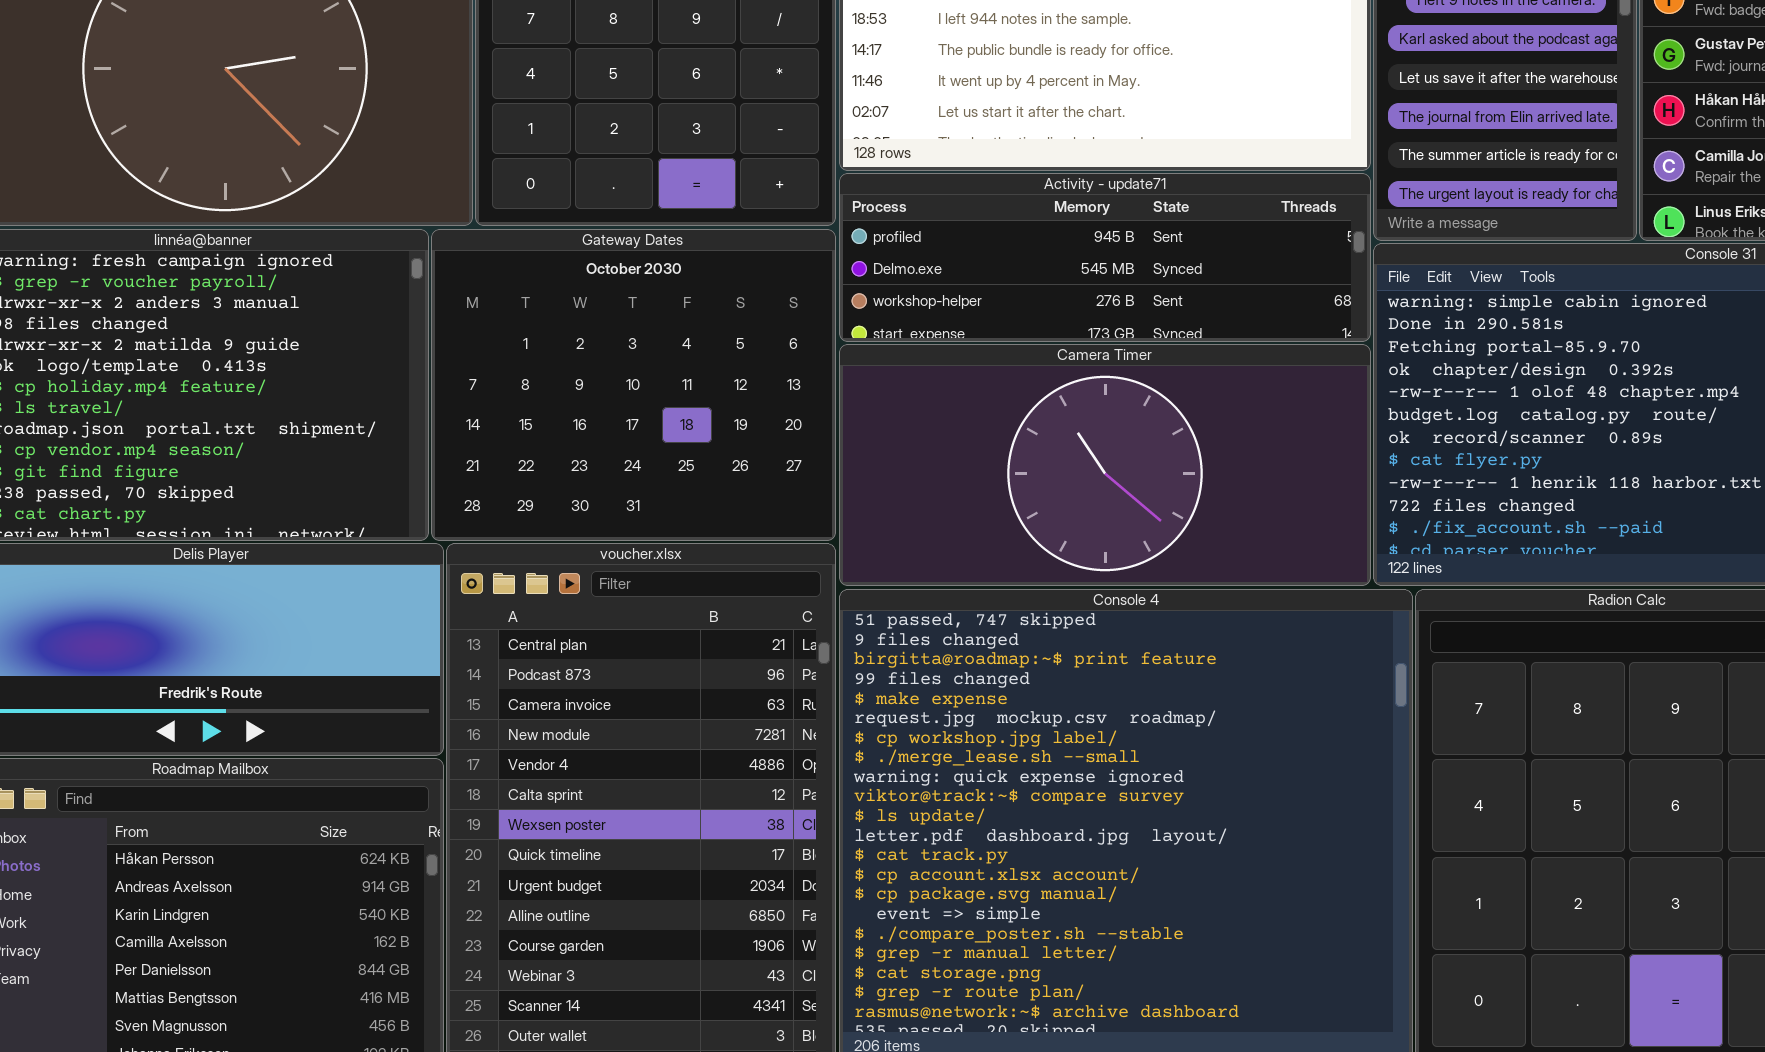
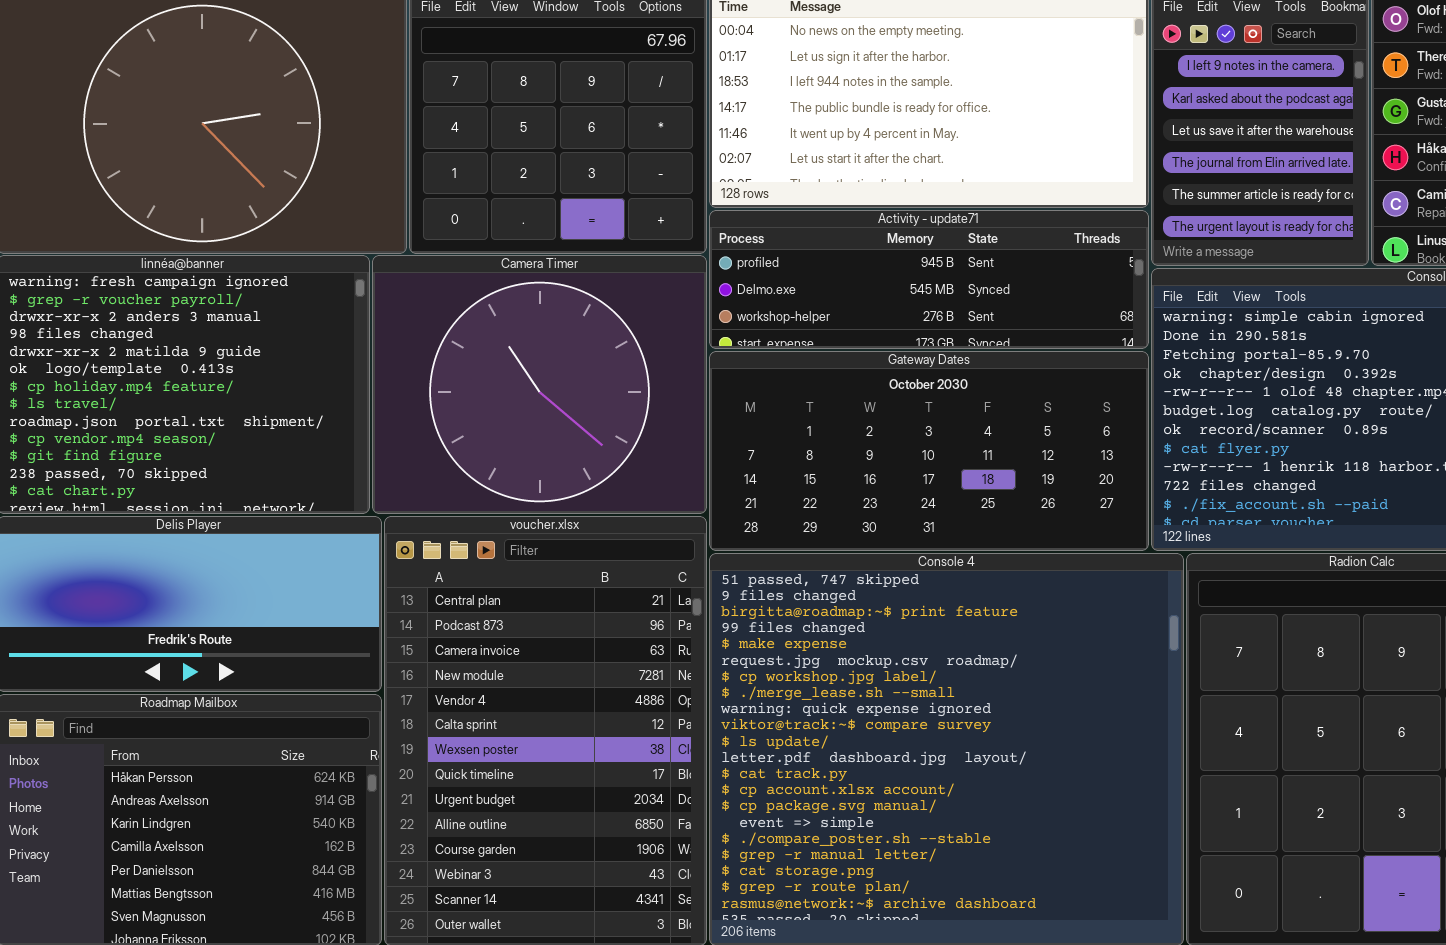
Gateway Dates: [431,229,836,541] -> [709,351,1149,551], moved, resized
Camera Timer: [839,344,1371,586] -> [372,255,707,514], moved, resized

